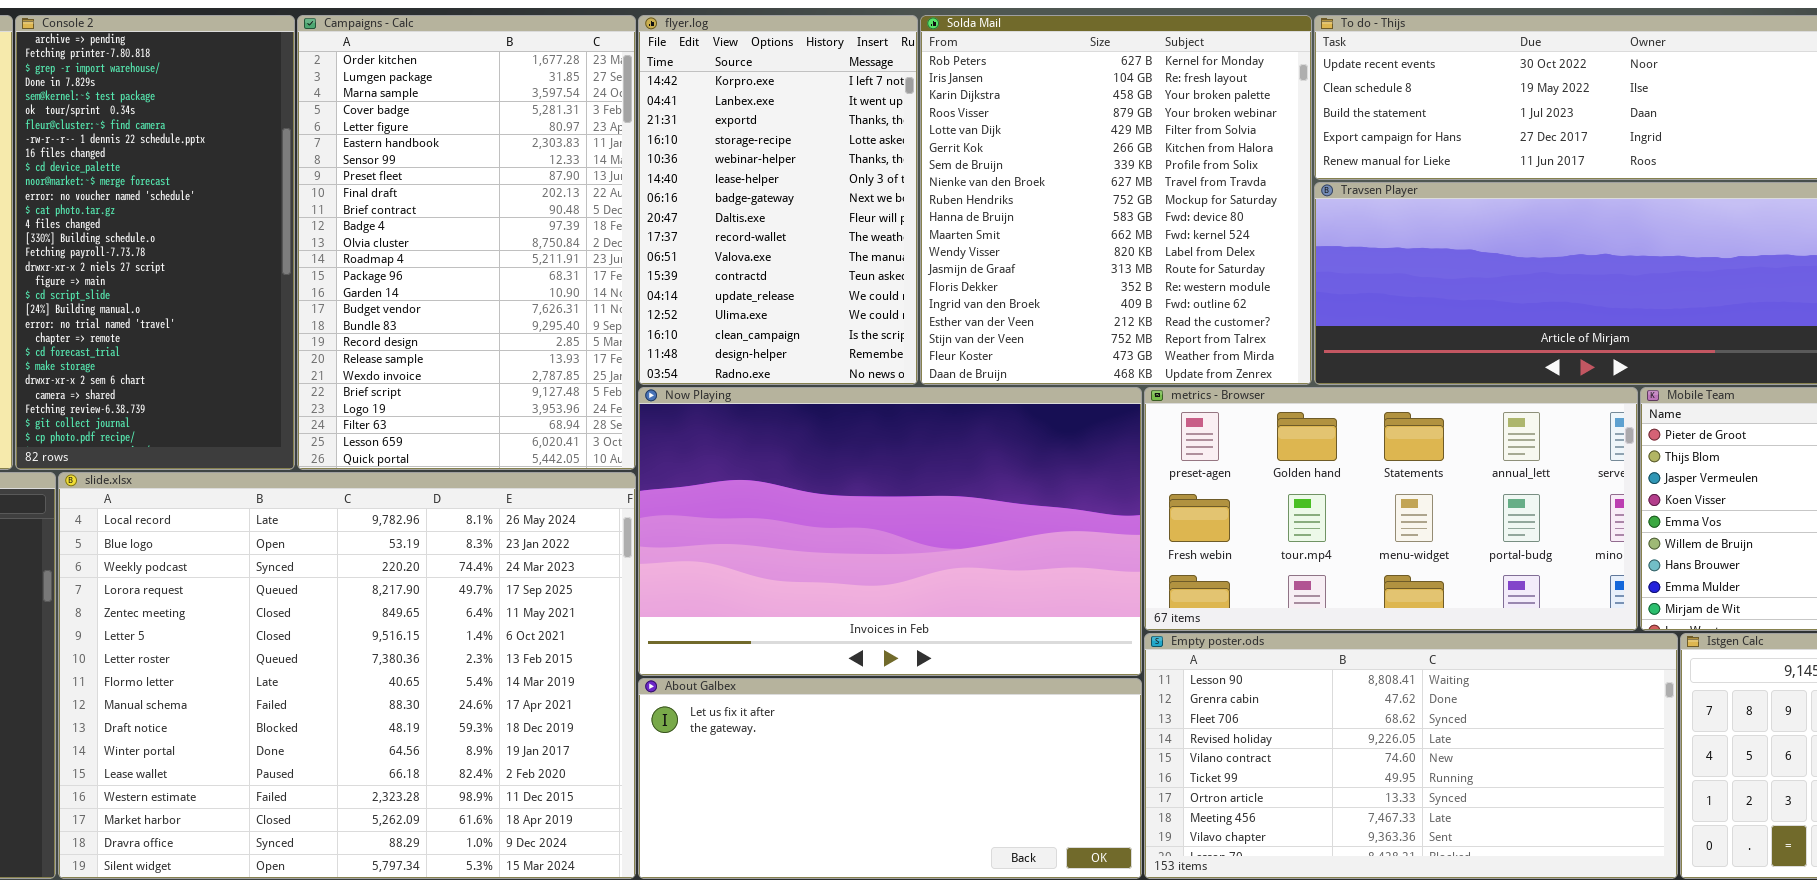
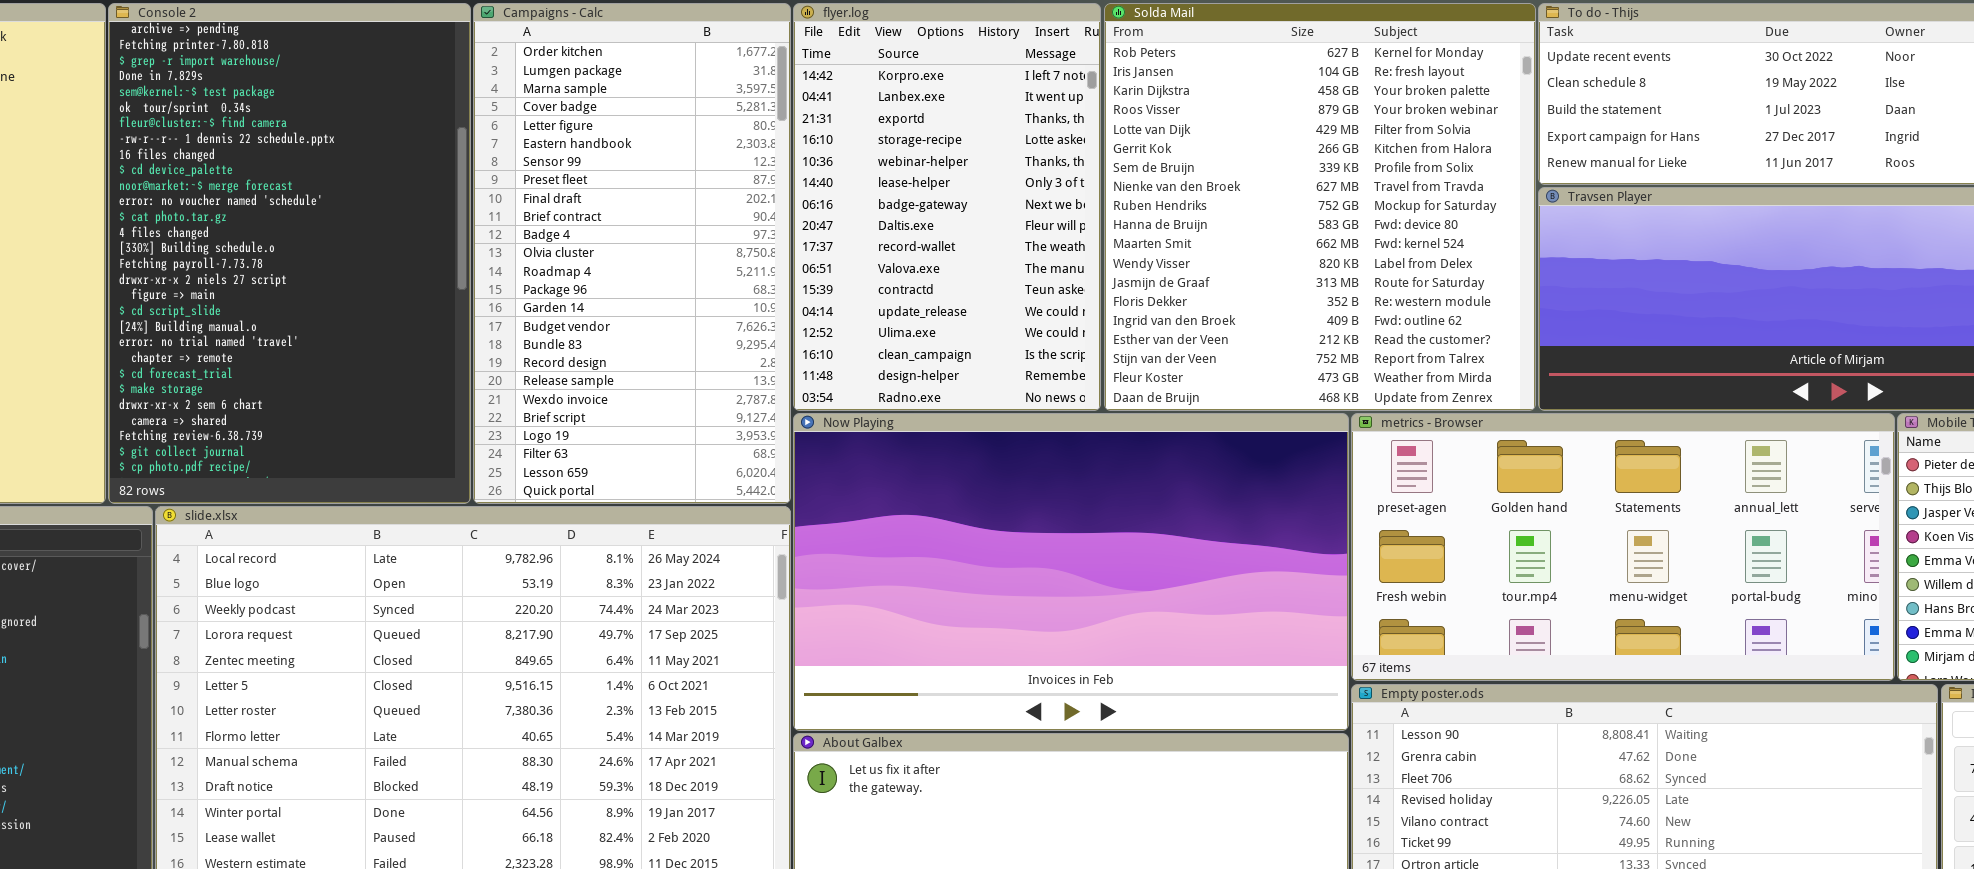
Console 2: [15,15,295,470] -> [108,3,471,504], resized
Campaigns - Calc: [297,15,636,470] -> [473,3,791,504], resized

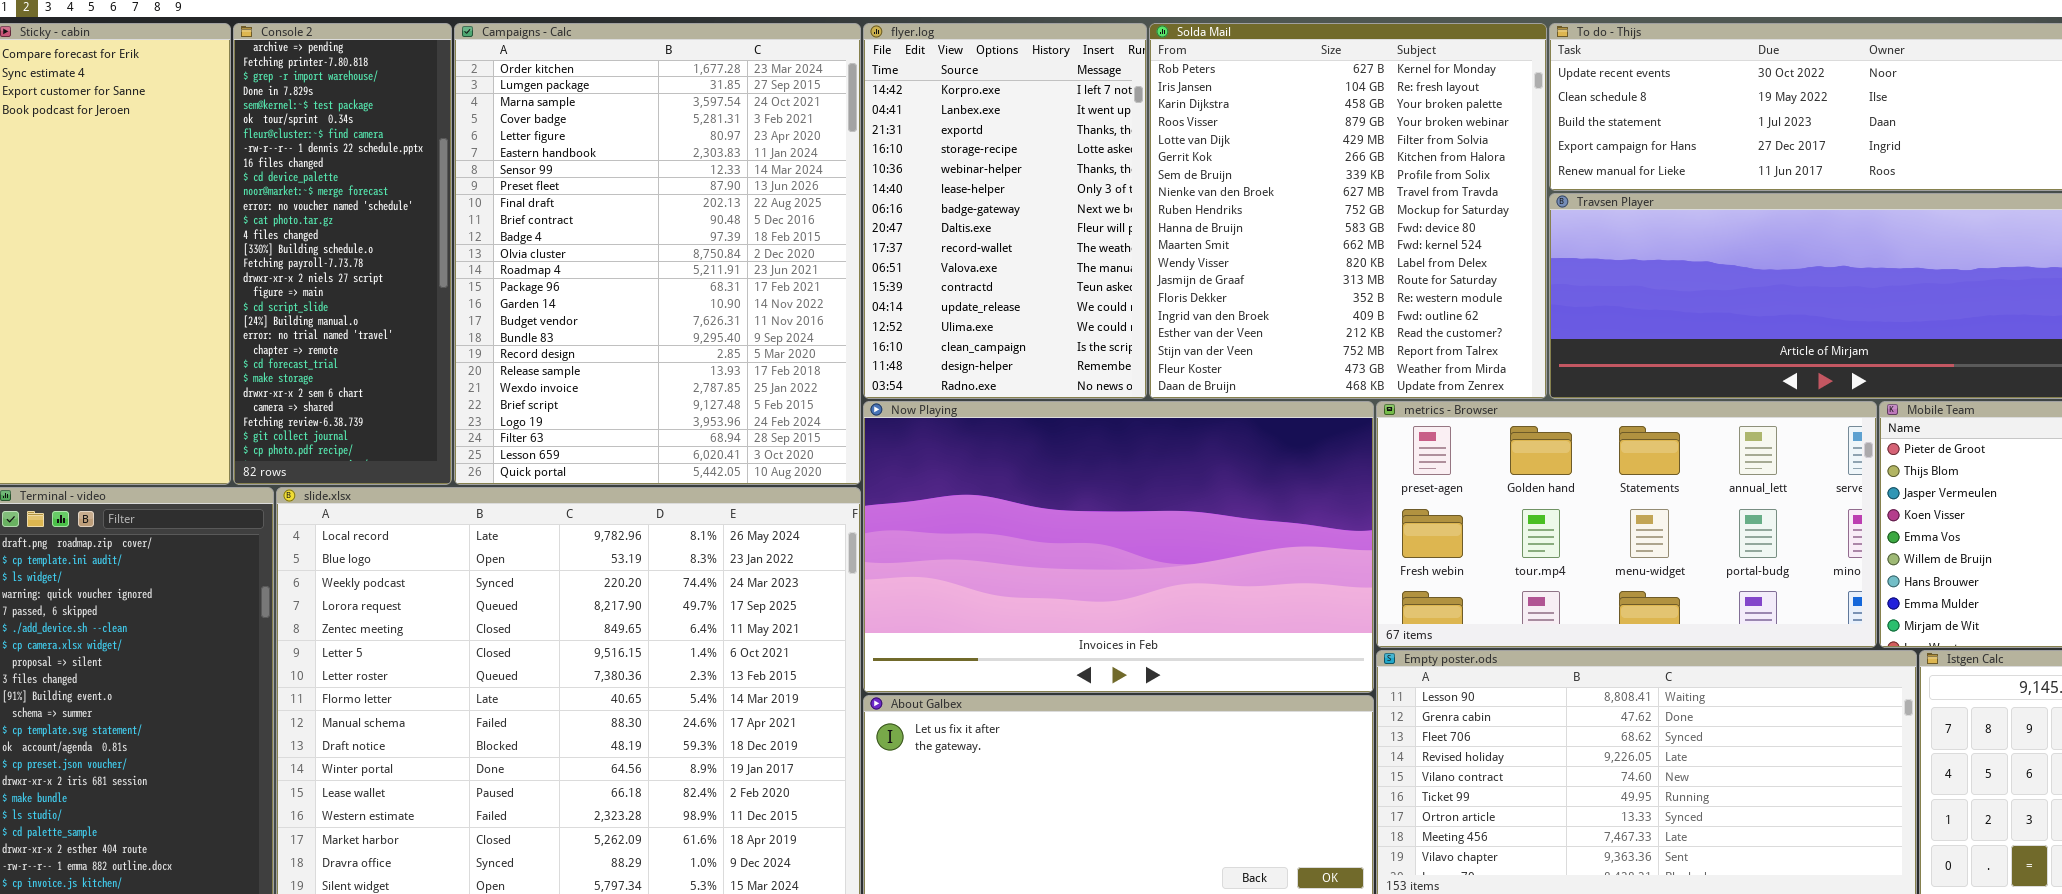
Console 2: [108,3,471,504] -> [233,23,452,485], resized
Campaigns - Calc: [473,3,791,504] -> [454,23,861,485], resized

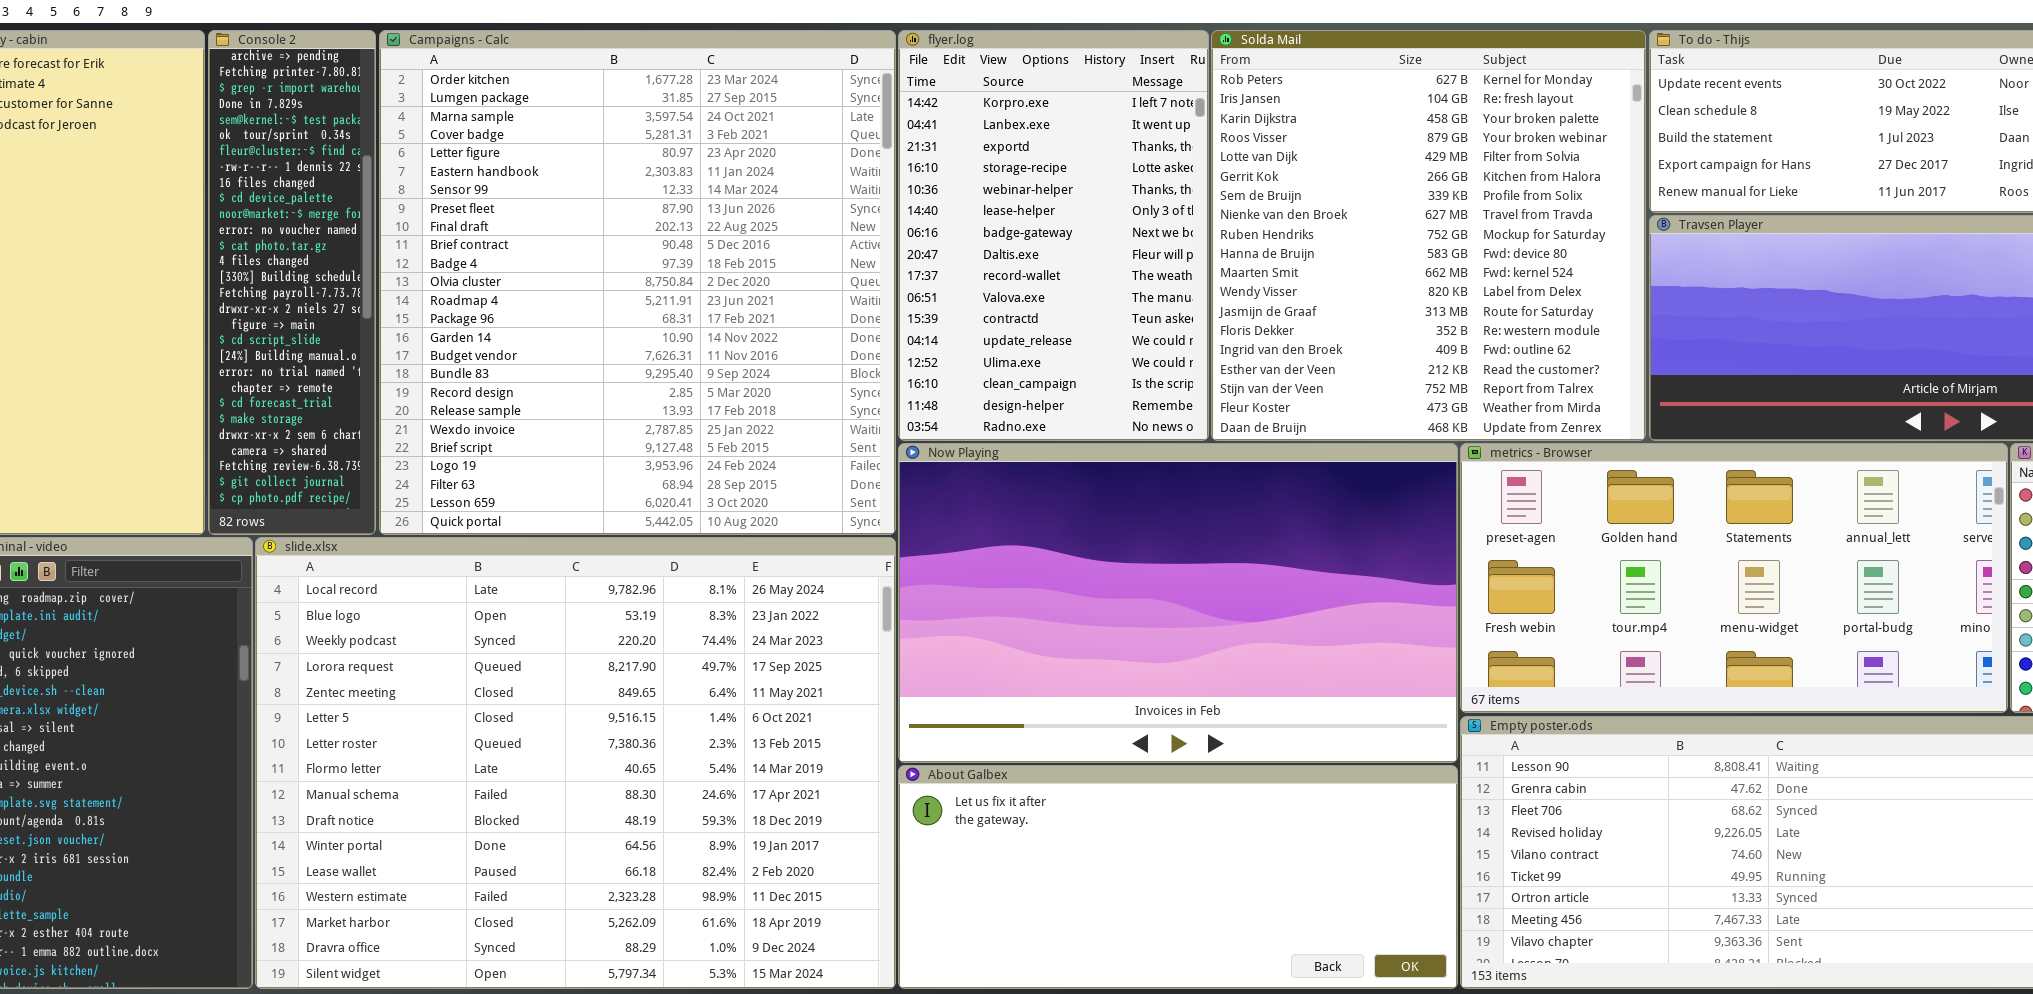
Console 2: [233,23,452,485] -> [208,30,376,535], resized
Campaigns - Calc: [454,23,861,485] -> [379,30,896,535], resized

